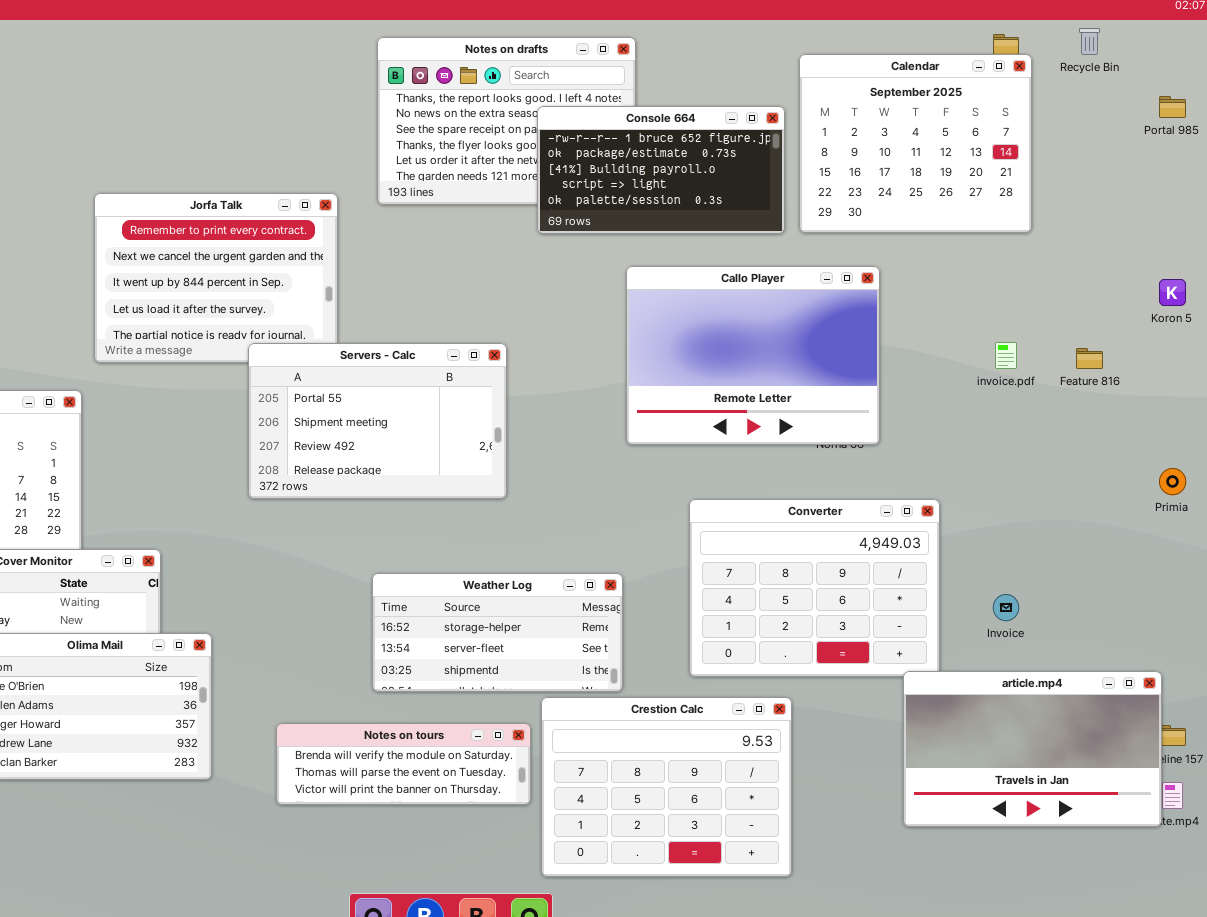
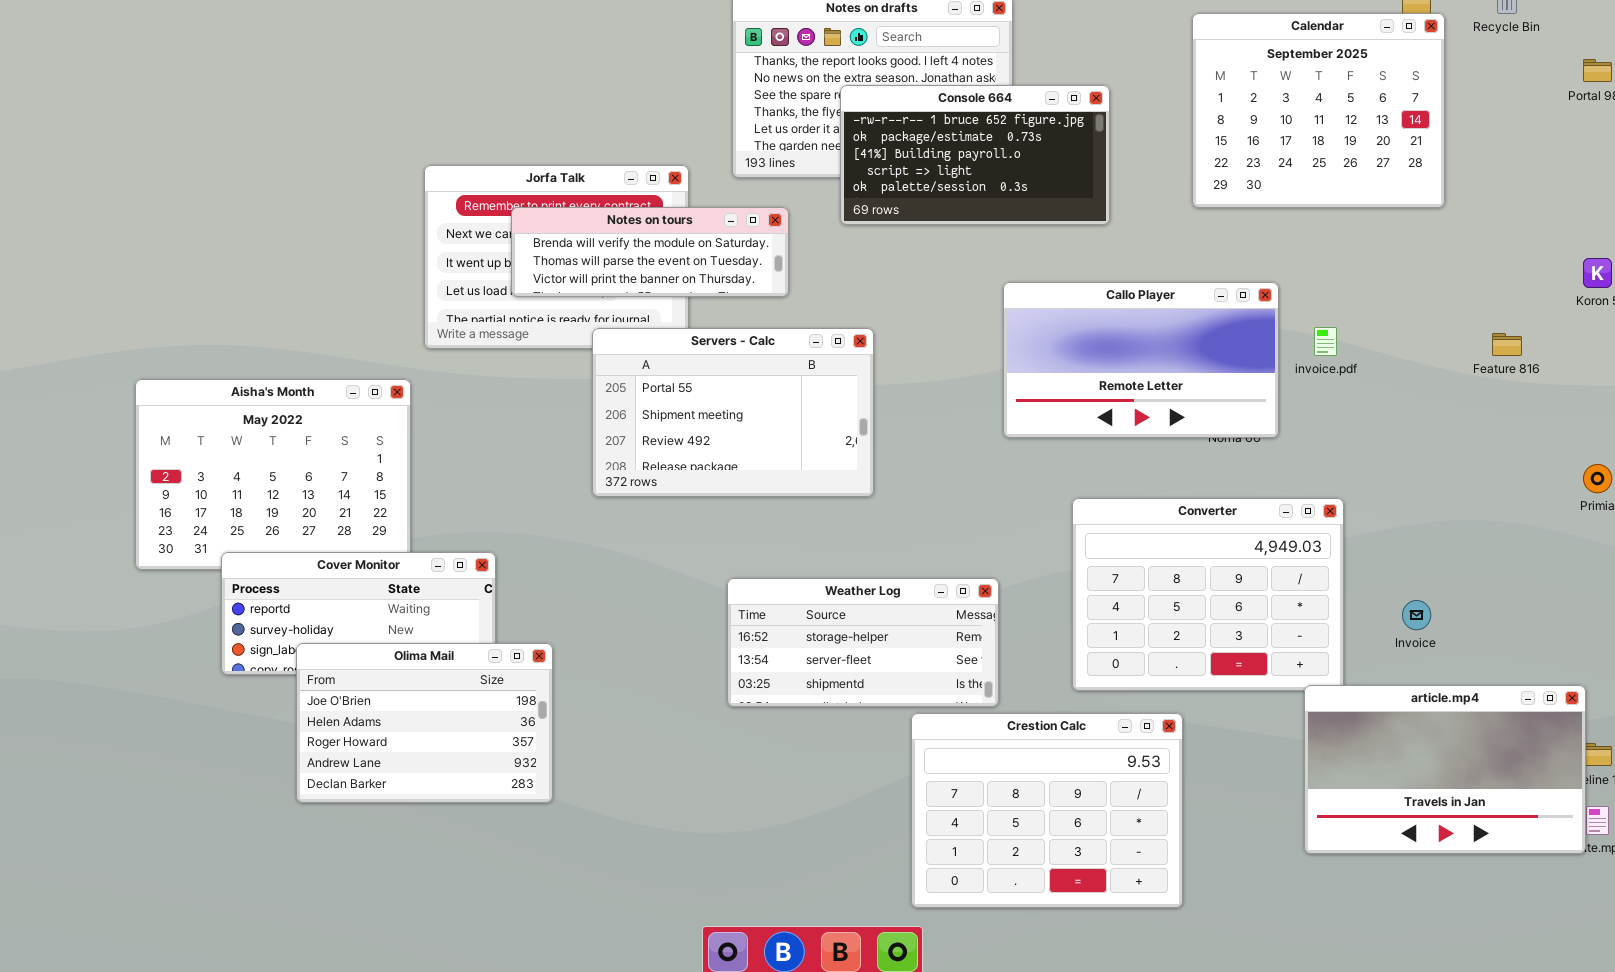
Console 664: [537,106,785,234] -> [840,85,1110,225], moved
Callo Player: [626,266,880,445] -> [1003,282,1279,438], resized
invoice.pdf: [995,342,1017,369] -> [1314,327,1337,356], moved
Notes on tours: [276,723,531,805] -> [511,207,789,297], moved

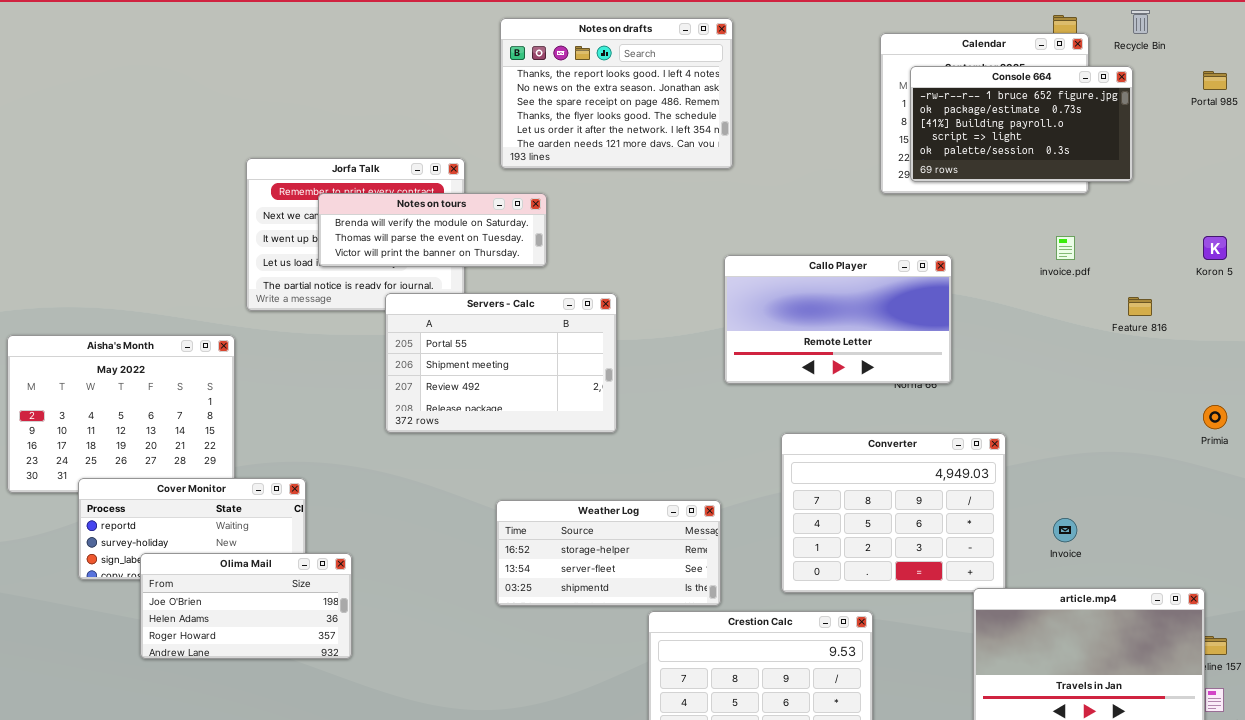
Console 664: [840,85,1110,225] -> [910,66,1133,182], moved
invoice.pdf: [1314,327,1337,356] -> [1056,236,1075,260], moved
Olima Mail: [296,643,553,803] -> [140,553,352,659], resized

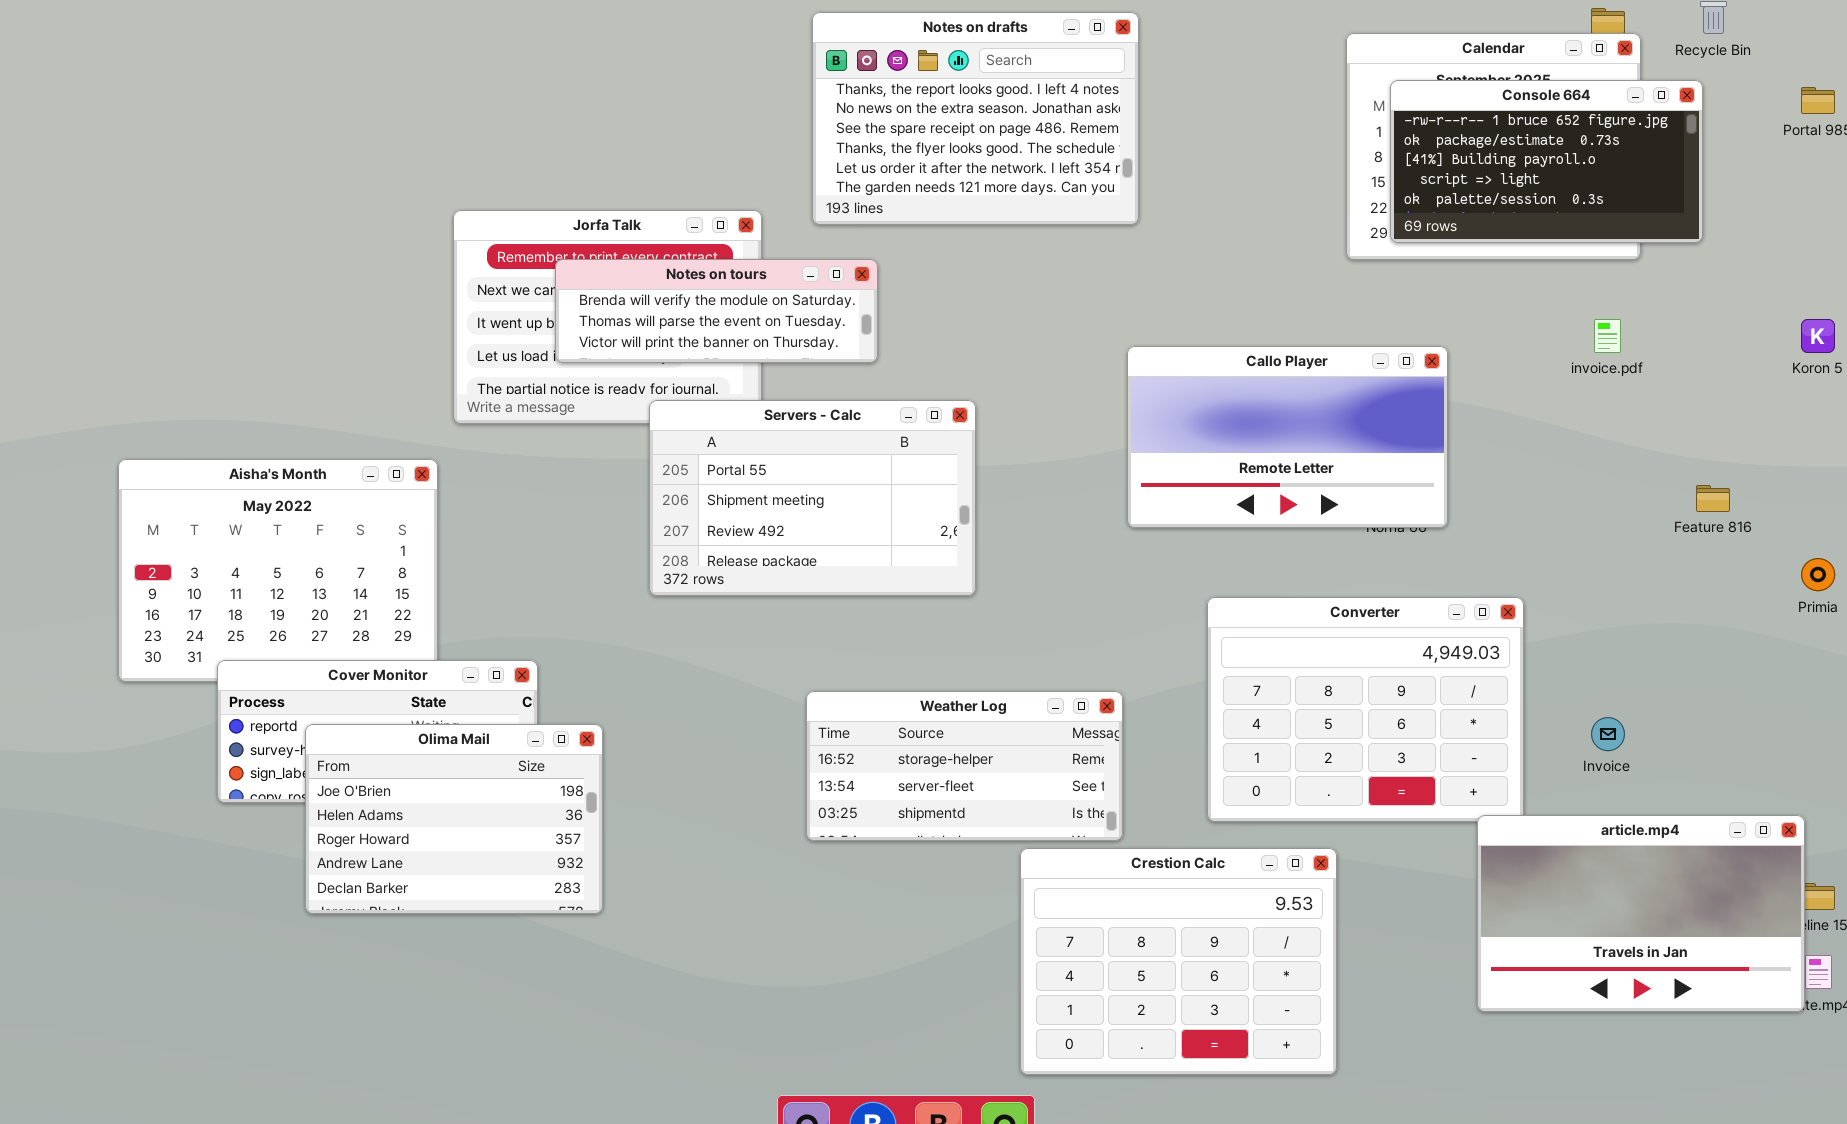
Feature 816: [1128,297,1152,316] -> [1696,485,1730,512], moved
Olima Mail: [140,553,352,659] -> [305,724,603,914], resized

